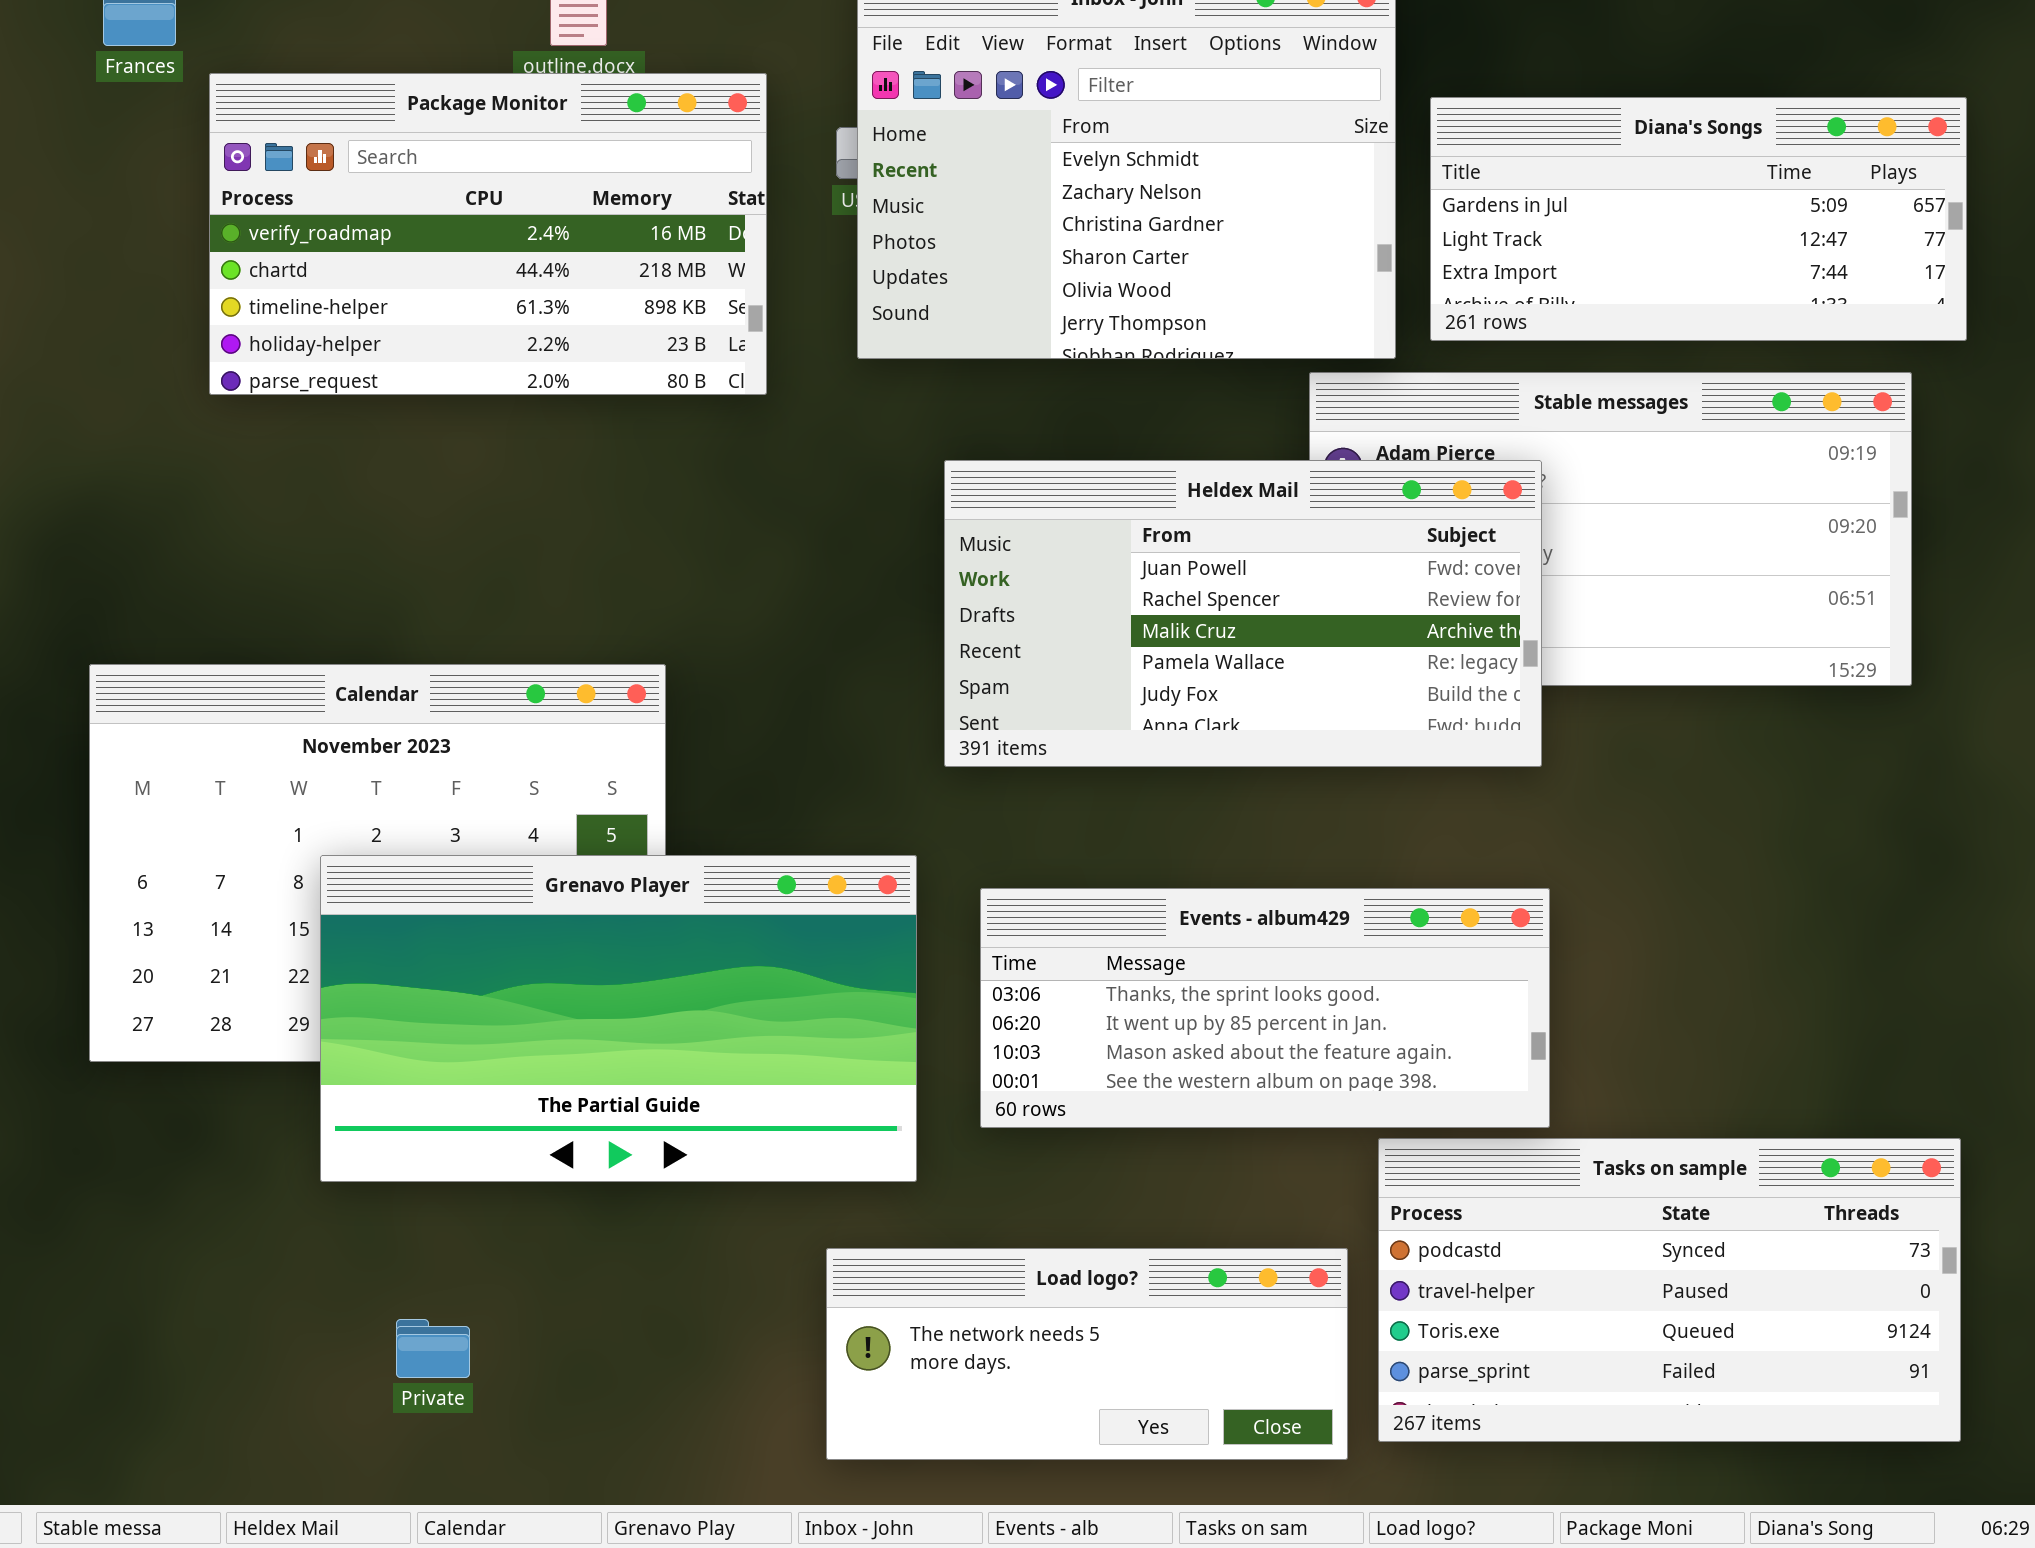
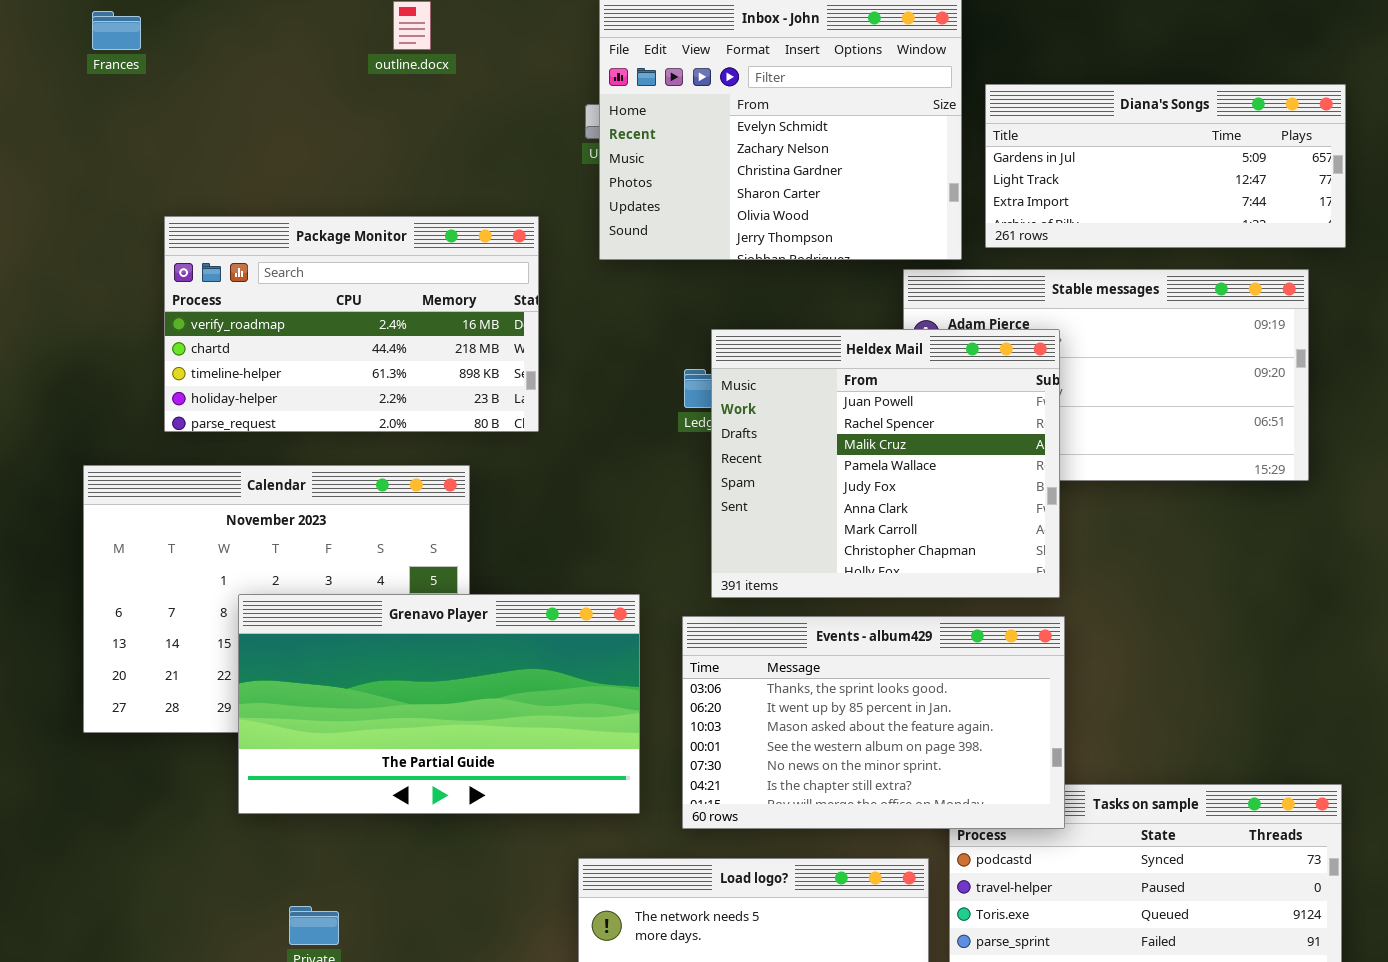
Package Monitor: [209,73,767,395] -> [164,216,539,432], moved
Heldex Mail: [944,460,1542,767] -> [711,329,1060,598], resized
Events - album429: [980,888,1550,1128] -> [682,616,1065,829], resized

